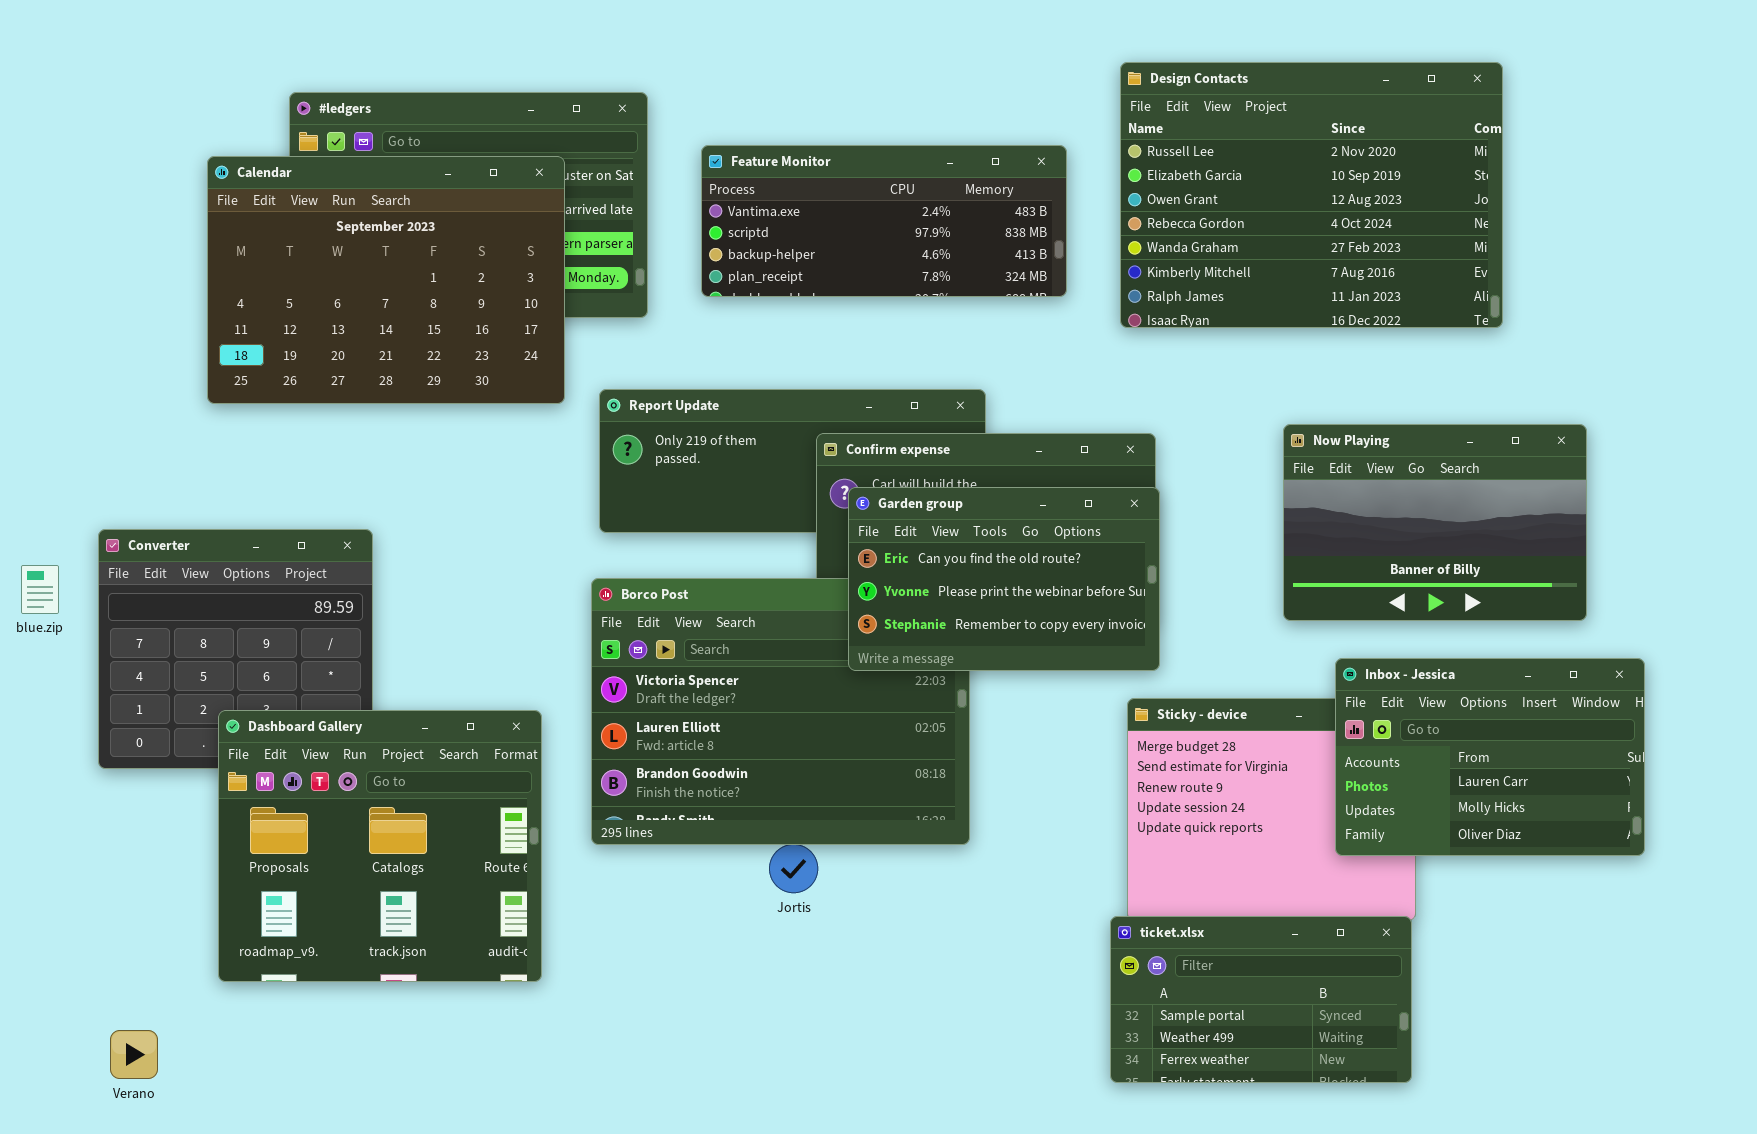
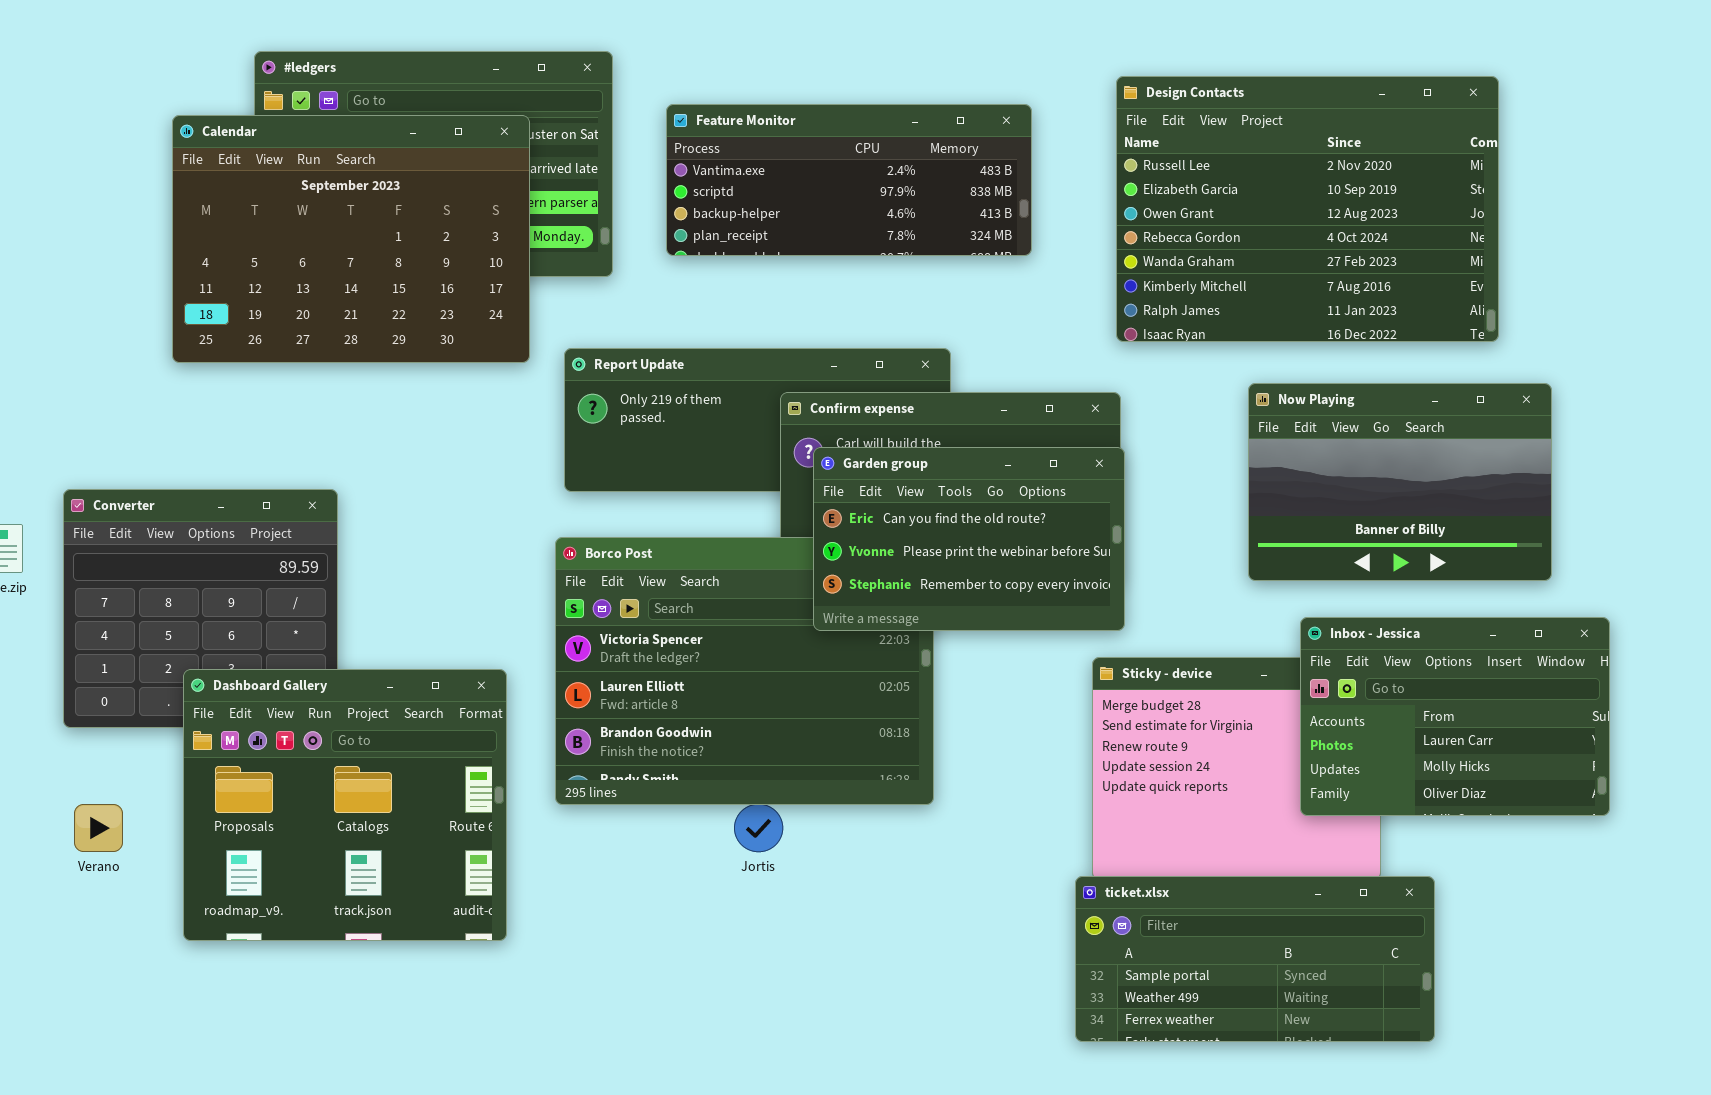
Design Contacts: [1120,62,1503,328] -> [1116,76,1499,342], moved
ticket.xlsx: [1110,916,1412,1083] -> [1075,876,1435,1042], resized
Verano: [110,1030,158,1079] -> [74,804,123,852], moved

